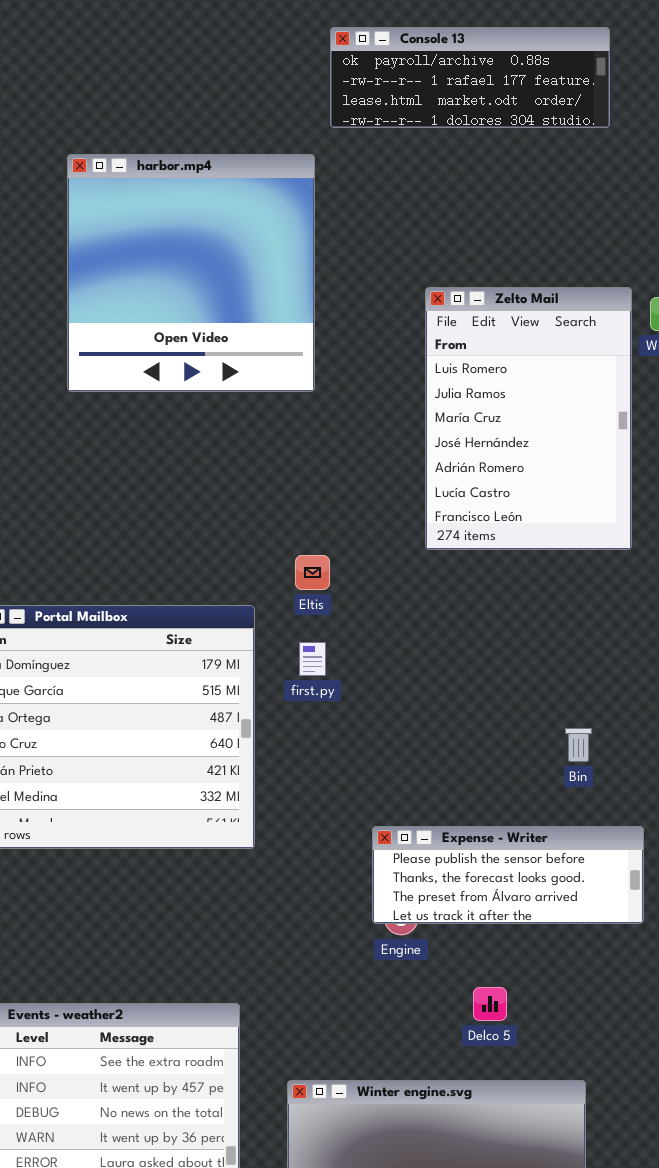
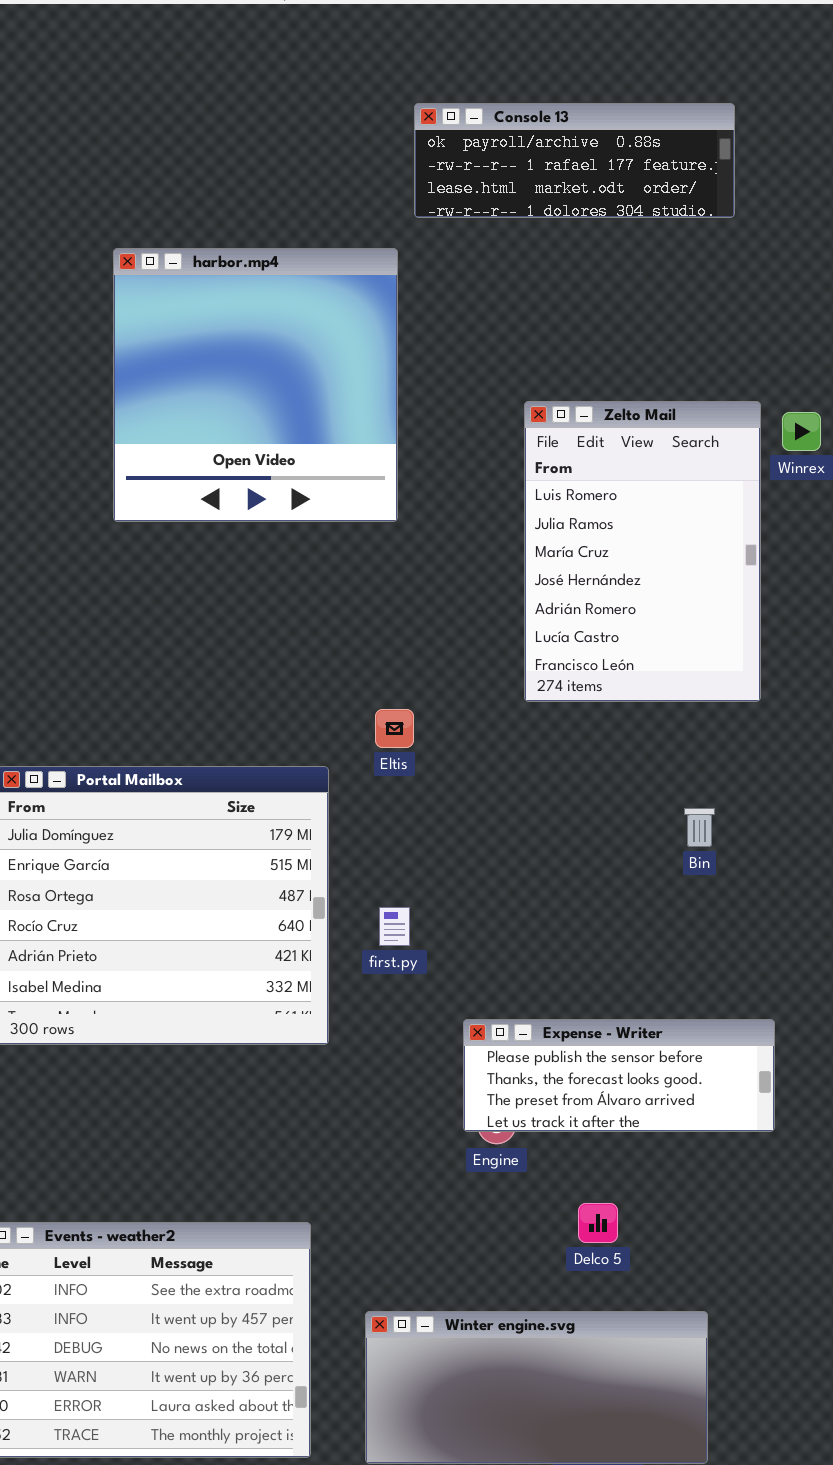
first.py: [299,642,326,676] -> [379,907,410,946], moved
Bin: [565,728,592,762] -> [684,808,715,847], moved

